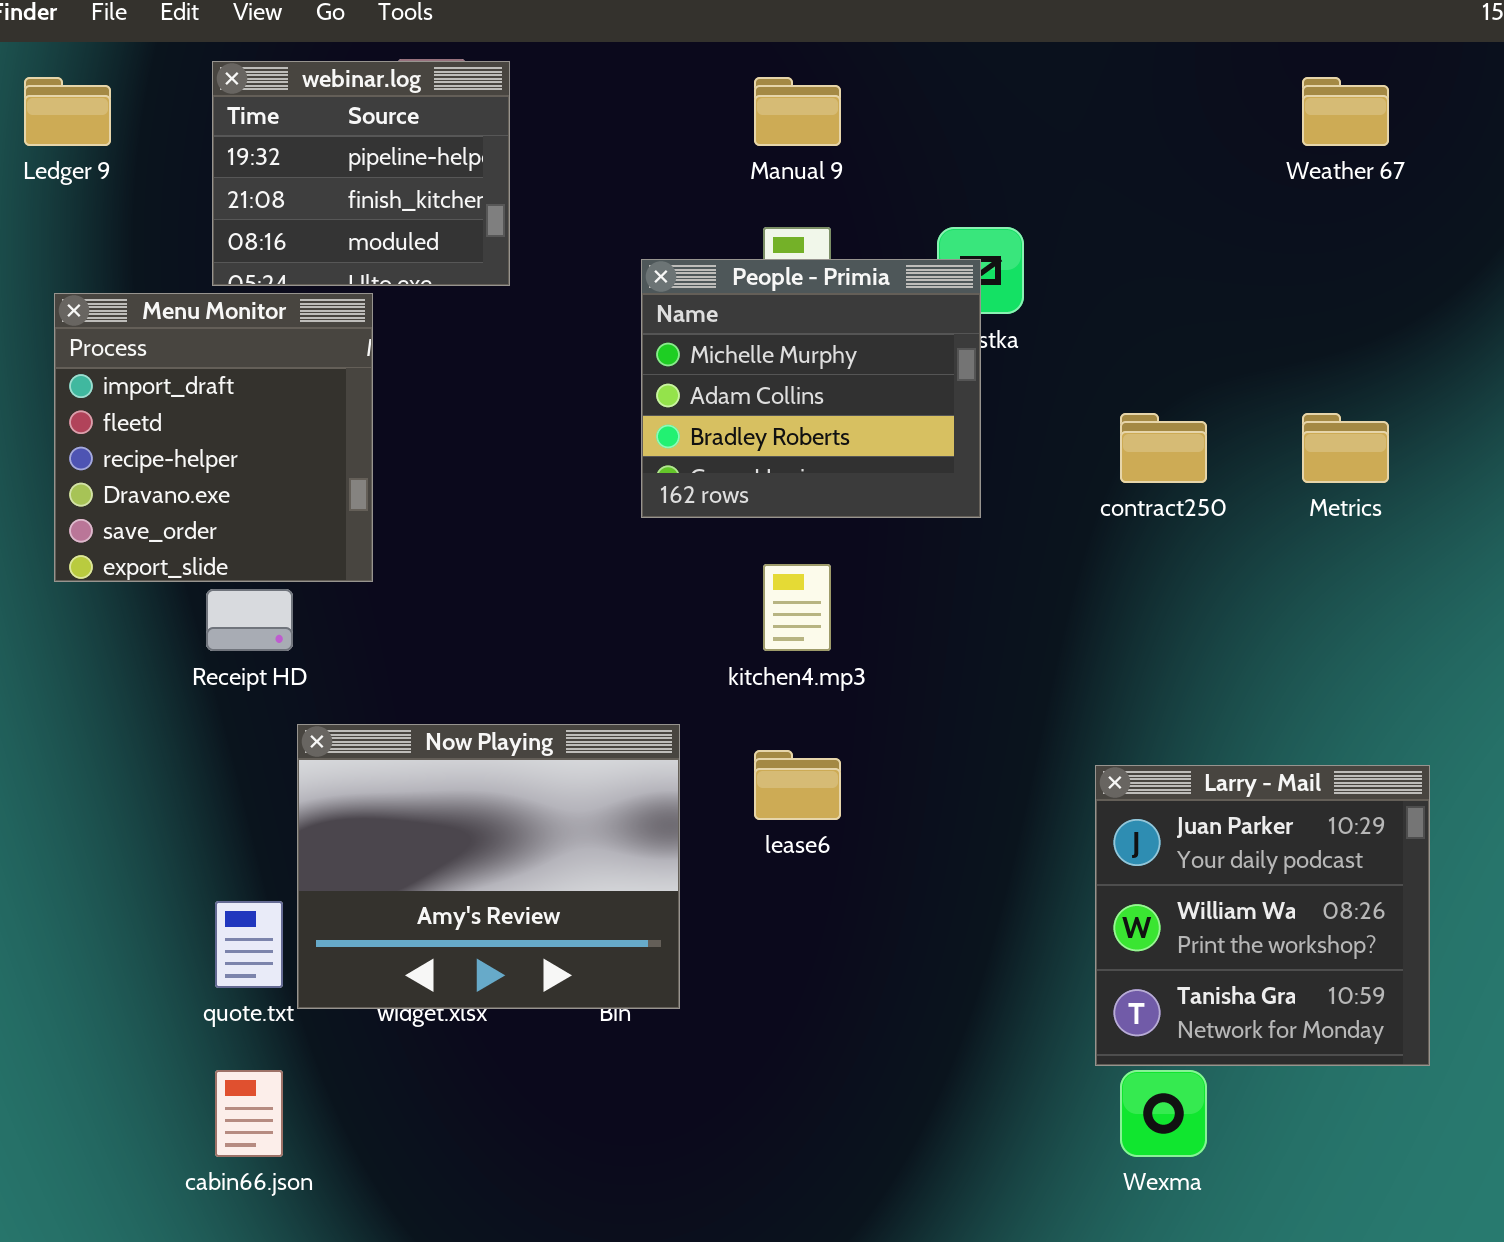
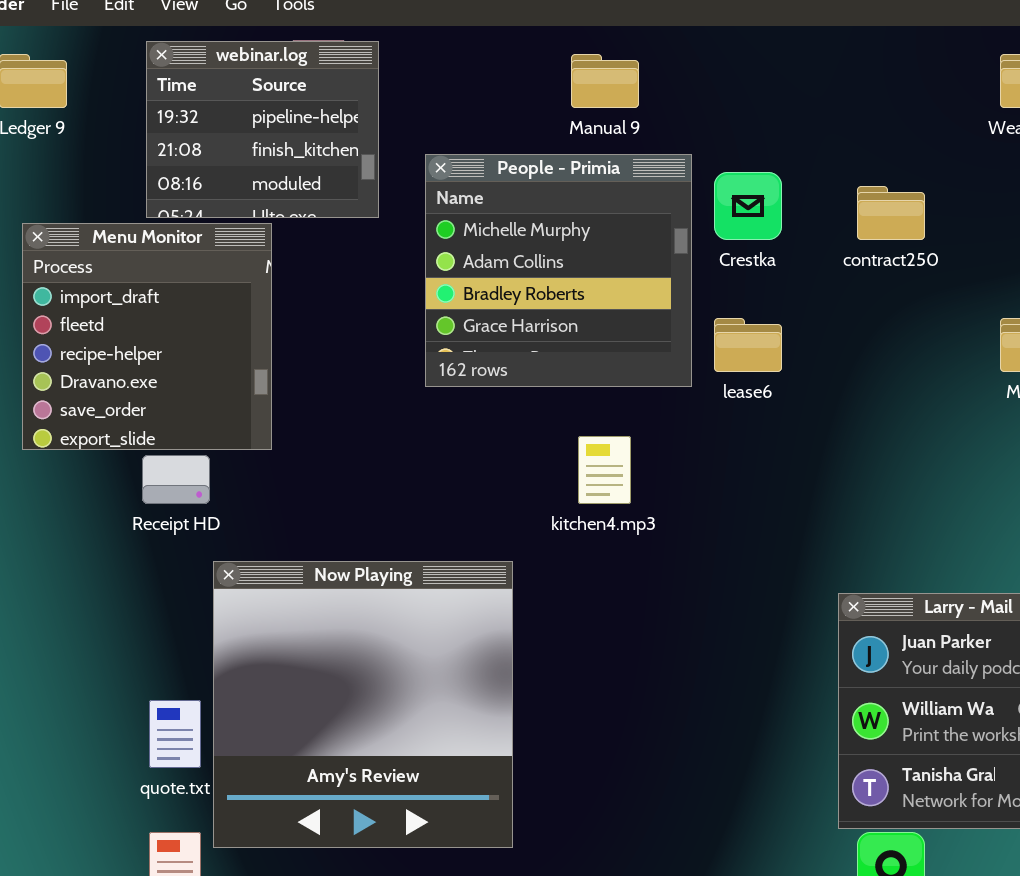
People - Primia: [641,259,981,518] -> [425,154,692,387], moved, resized
contract250: [1120,413,1207,483] -> [857,186,925,240], moved
Now Playing: [297,724,680,1009] -> [213,561,513,848], resized
lease6: [754,750,841,820] -> [714,318,782,372], moved

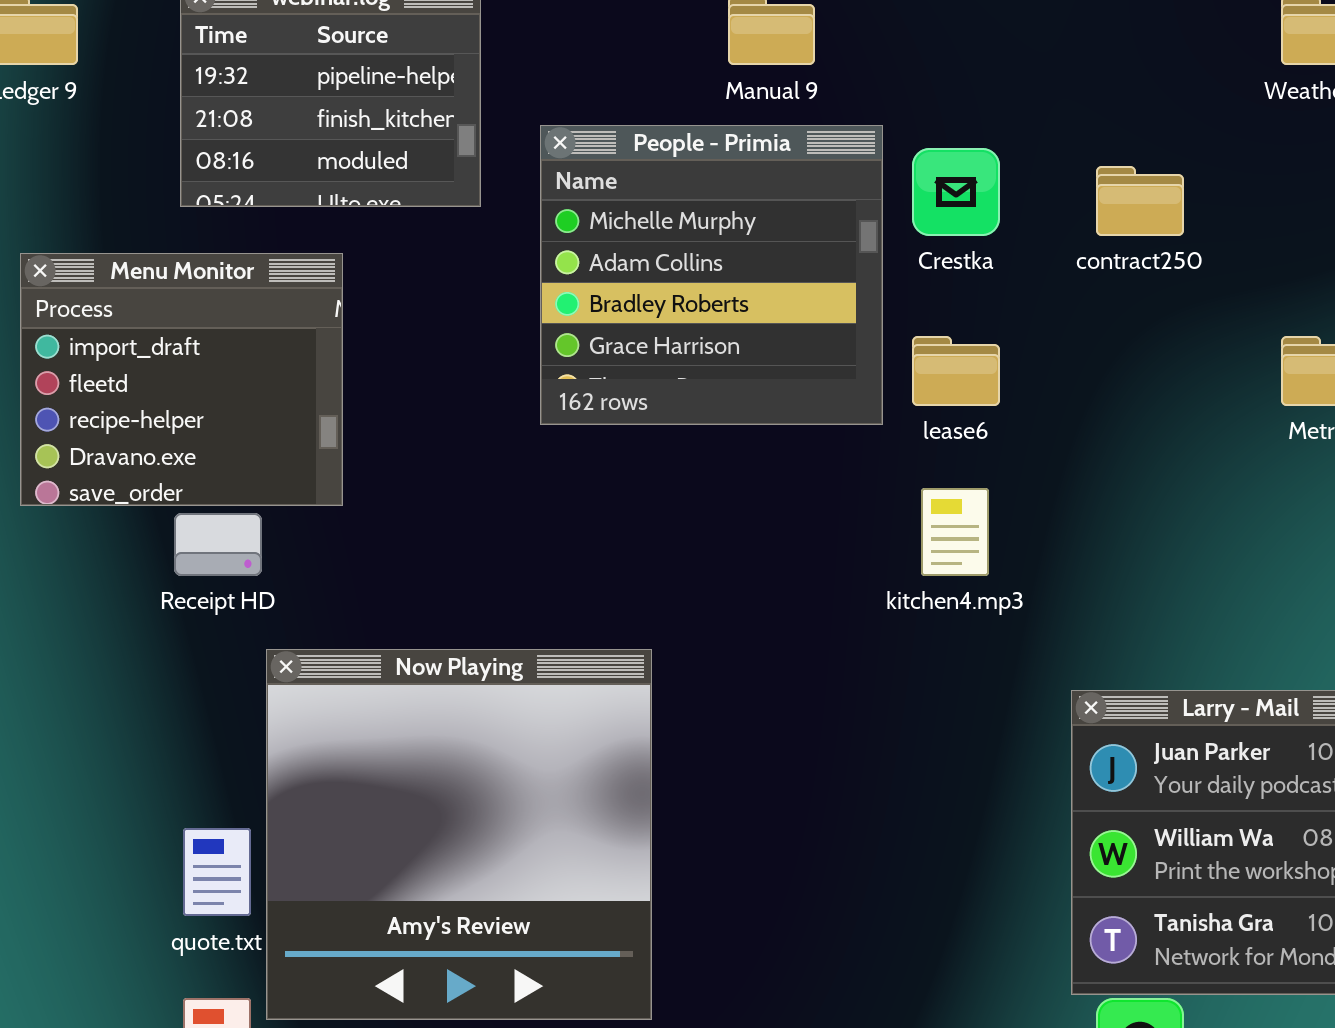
Menu Monitor: [22,223,272,450] -> [20,253,343,506], resized
kitchen4.mp3: [578,436,631,504] -> [921,488,989,576], moved

